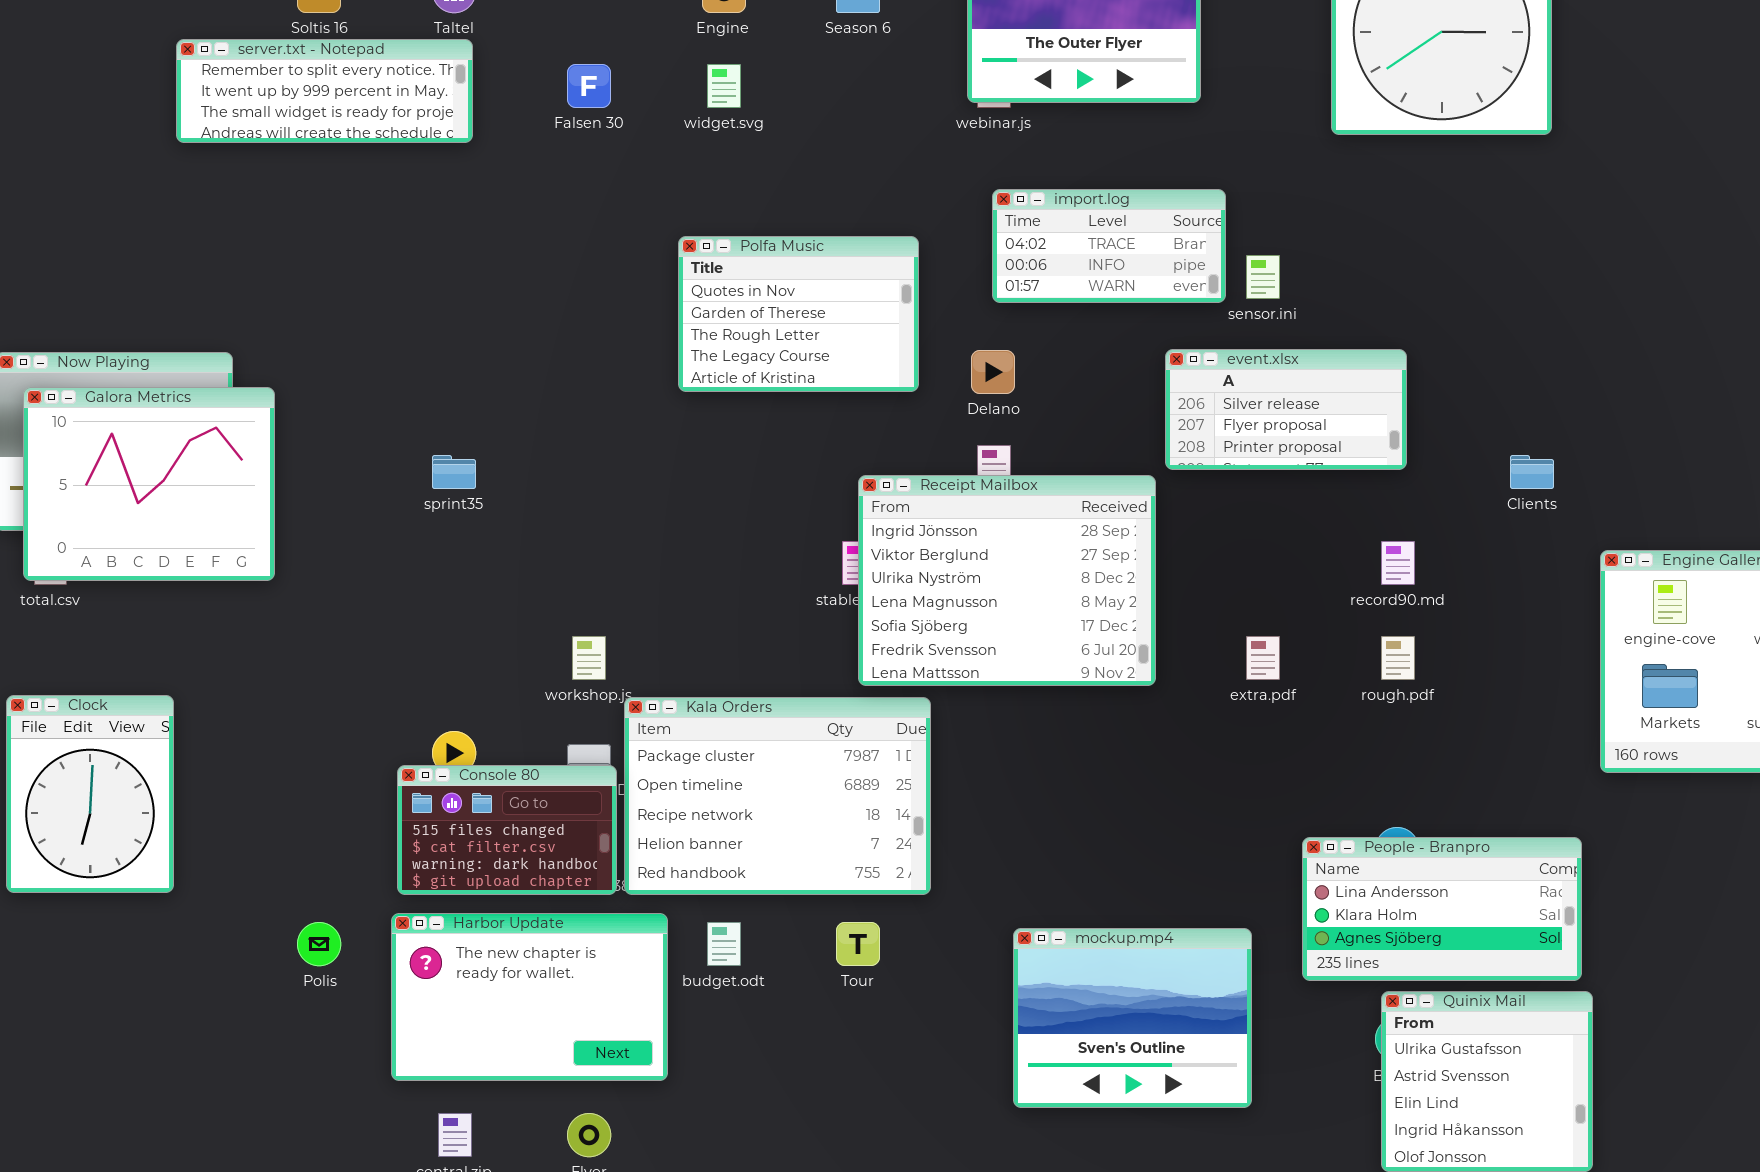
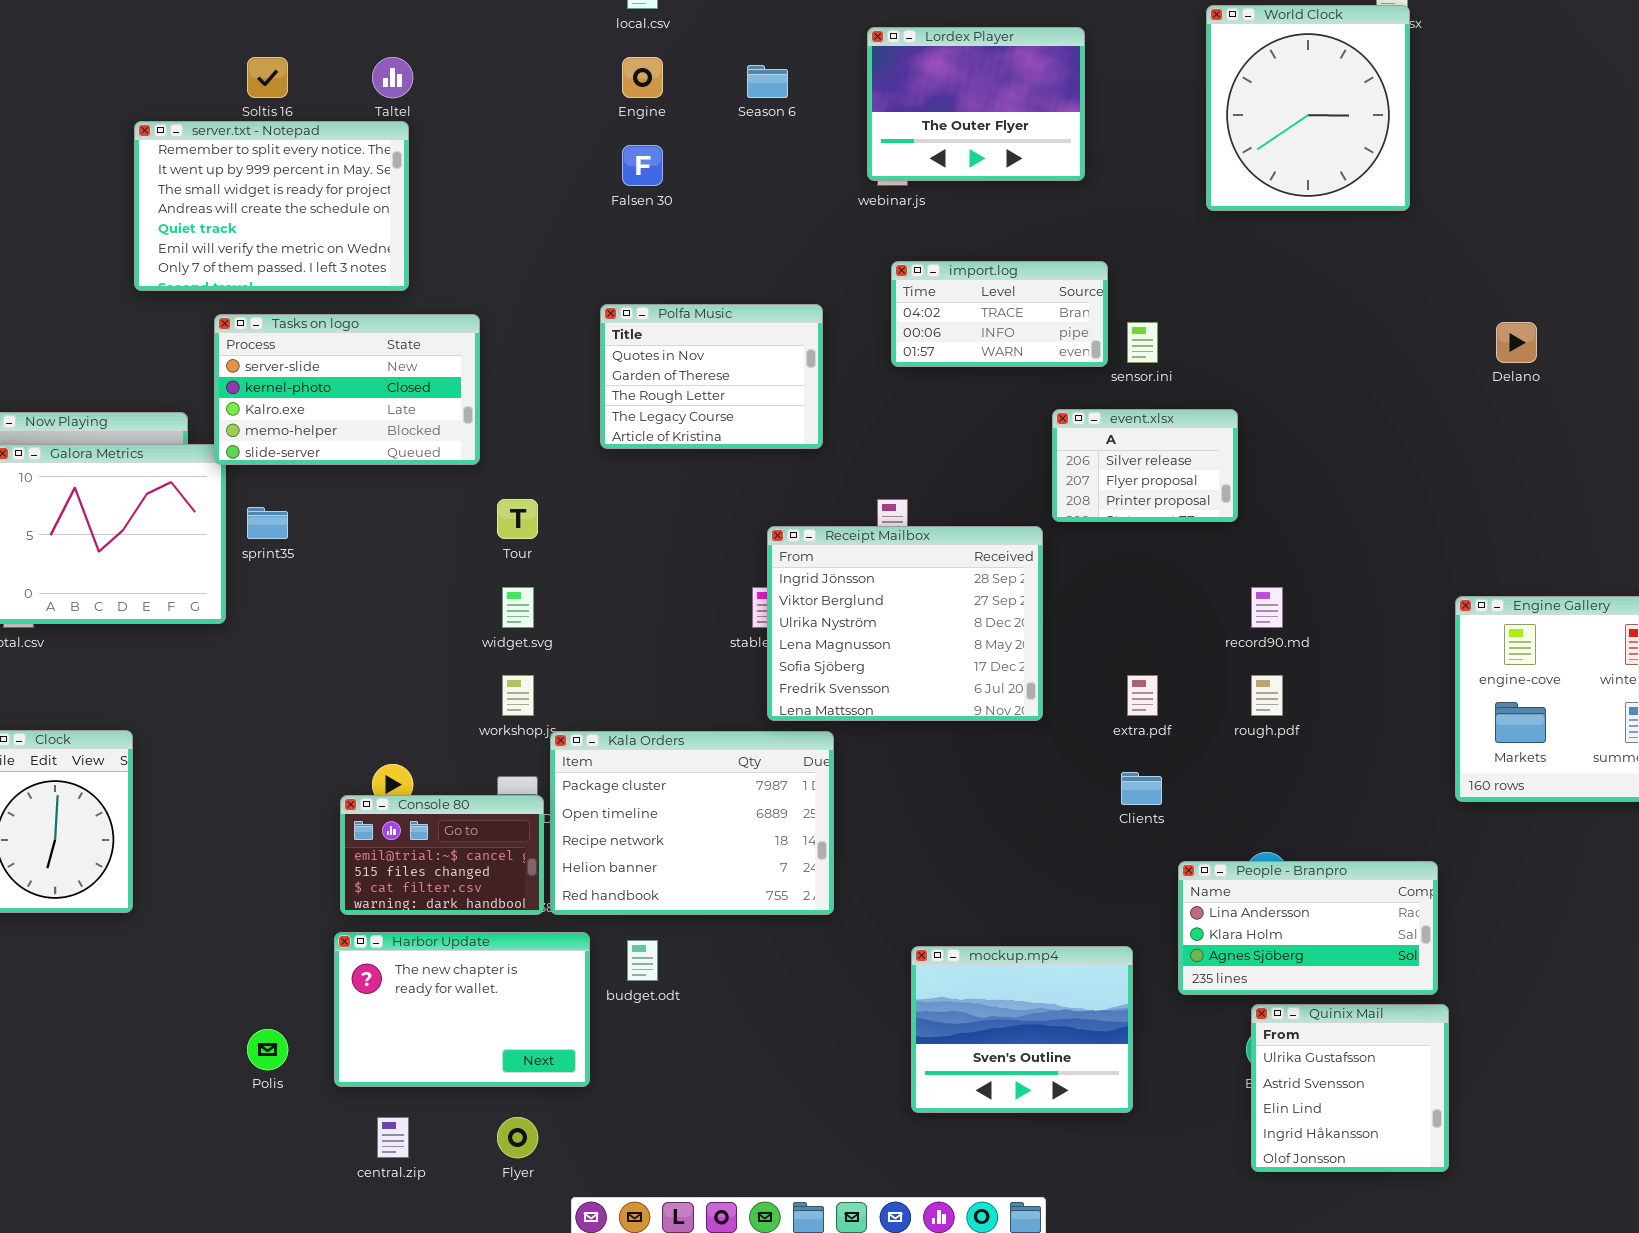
server.txt - Notepad: [176,39,473,143] -> [134,121,409,291], resized
Falsen 30: [567,64,611,108] -> [622,145,663,186], moved
widget.svg: [707,64,741,108] -> [502,587,534,628], moved
Tasks on logo: none -> [214,314,480,465], opened
event.xlsx: [1165,349,1407,470] -> [1052,409,1238,522], resized
Delano: [971,350,1015,394] -> [1496,322,1537,363], moved
sprint35: [432,455,476,489] -> [247,507,288,539], moved
Clients: [1510,455,1554,489] -> [1121,772,1162,805], moved
Console 80: [397,765,617,895] -> [340,795,544,915], scrolled up 1 row
Polis: [297,922,341,966] -> [247,1029,288,1070], moved
Tour: [836,922,880,966] -> [497,499,538,539], moved

